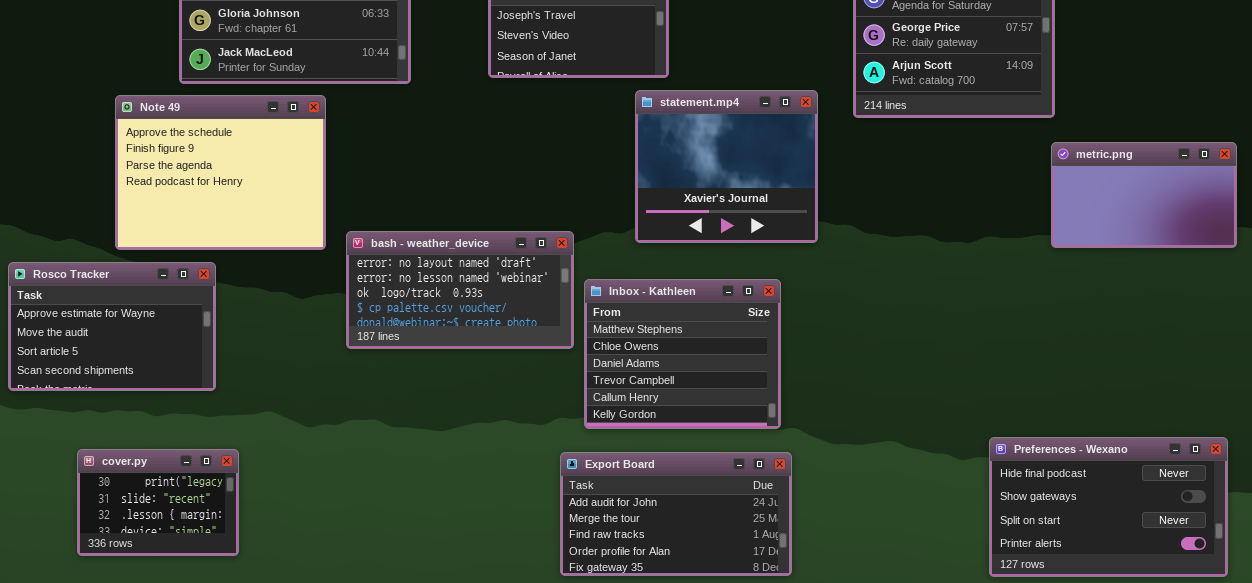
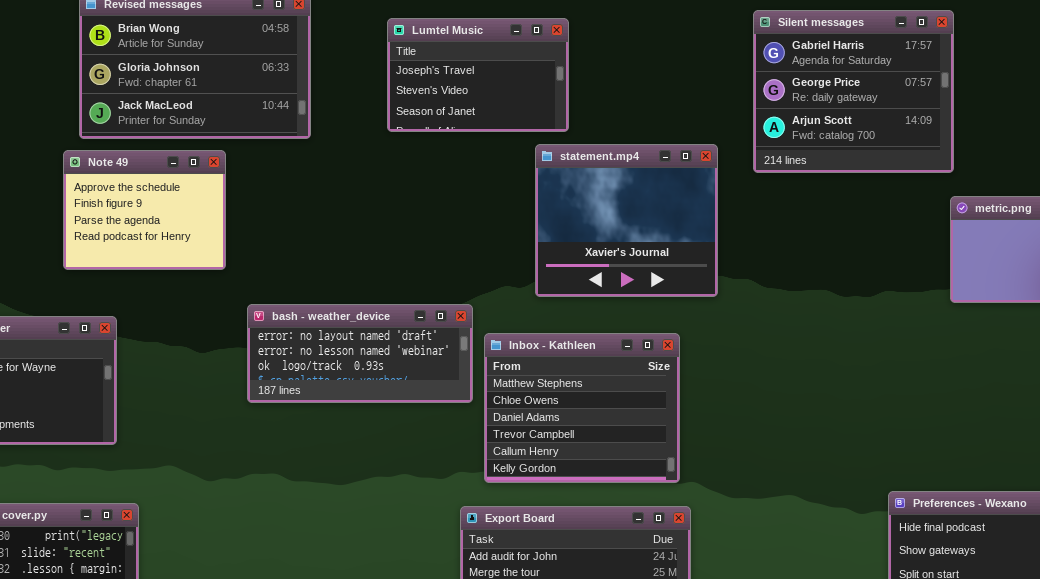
Note 49: [115,95,326,250] -> [63,150,226,270], resized
bash - weather_device: [346,231,574,349] -> [247,304,473,403], resized

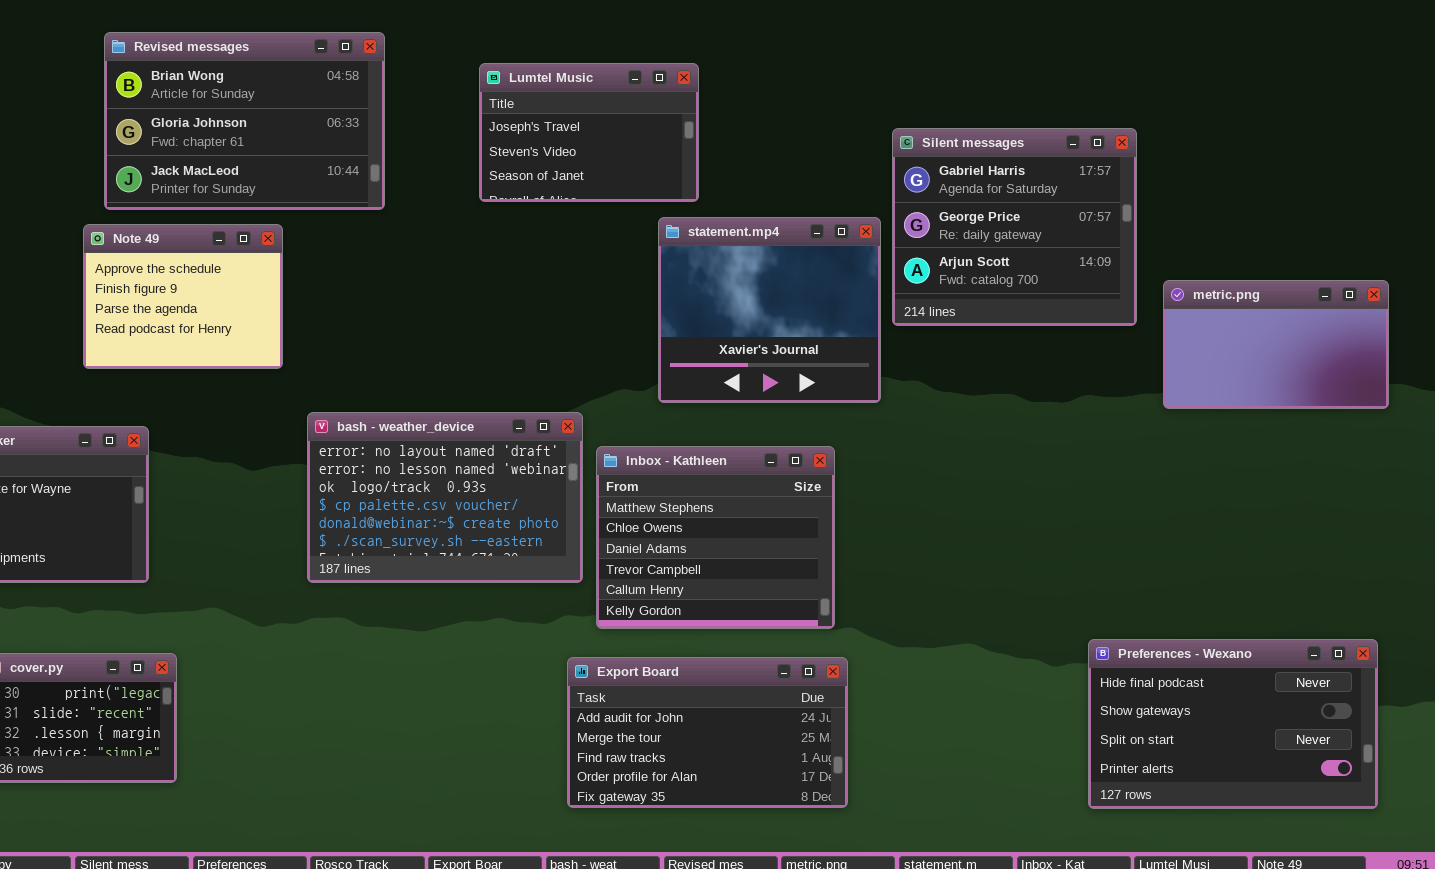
Silent messages: [753,10,954,173] -> [892,128,1137,326], moved
bash - weather_device: [247,304,473,403] -> [307,412,583,583], resized

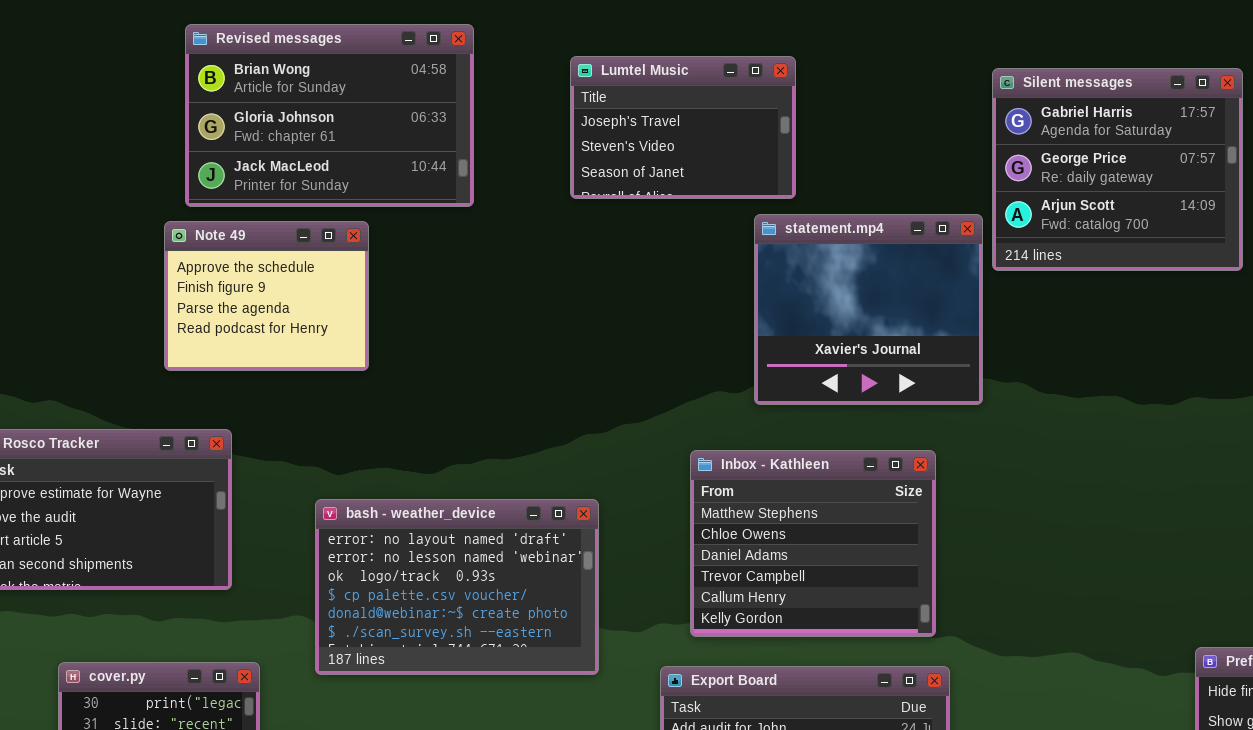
Silent messages: [892,128,1137,326] -> [992,68,1243,271], moved
bash - weather_device: [307,412,583,583] -> [315,499,599,675], moved

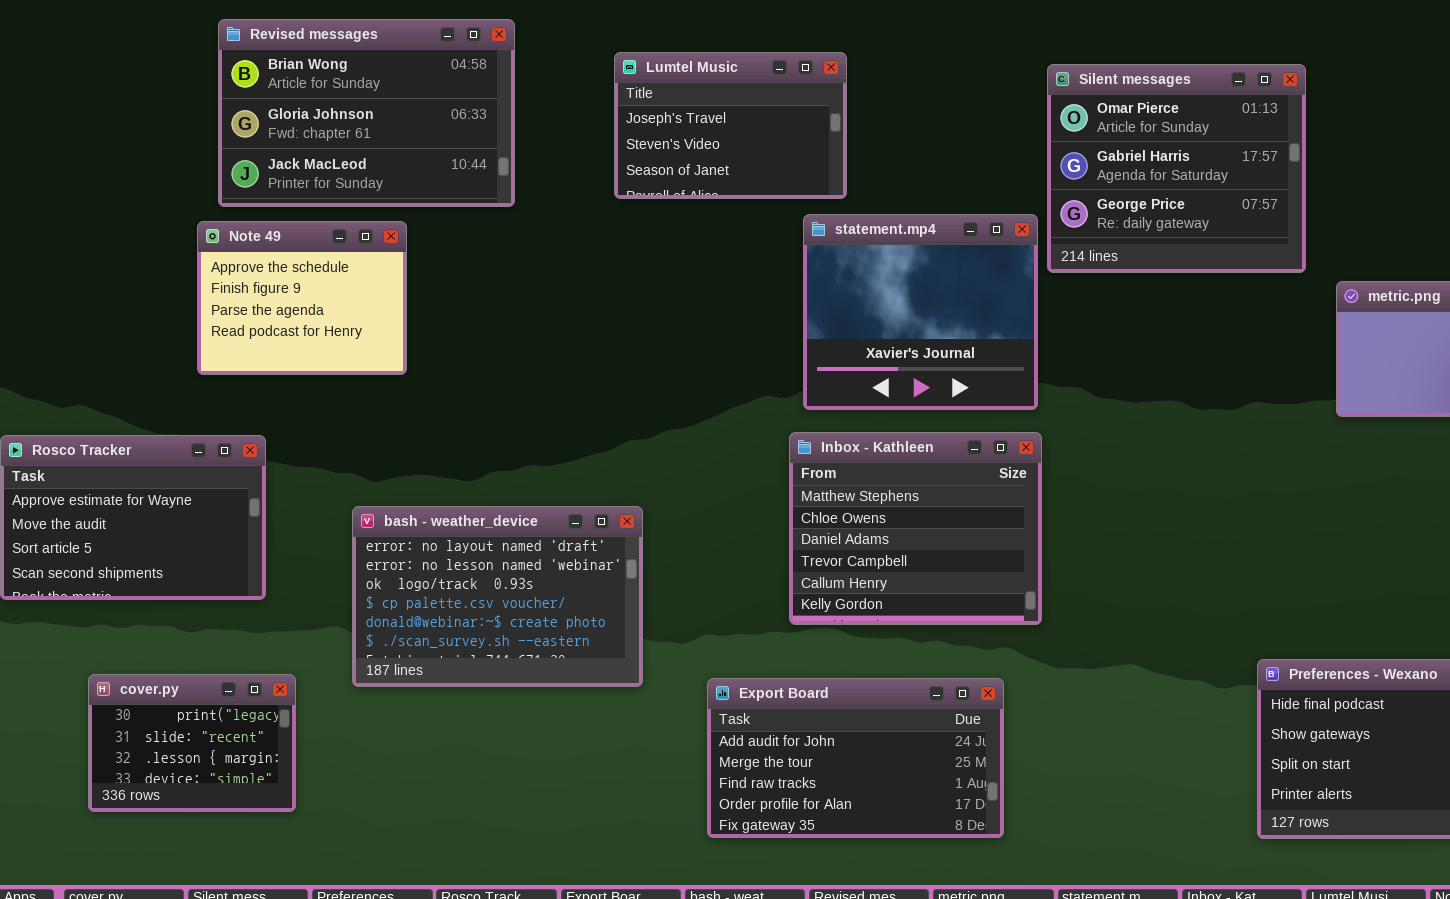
Silent messages: [992,68,1243,271] -> [1047,64,1306,273], scrolled up 1 row
Inbox - Kathleen: [690,450,936,637] -> [789,432,1042,625], moved

